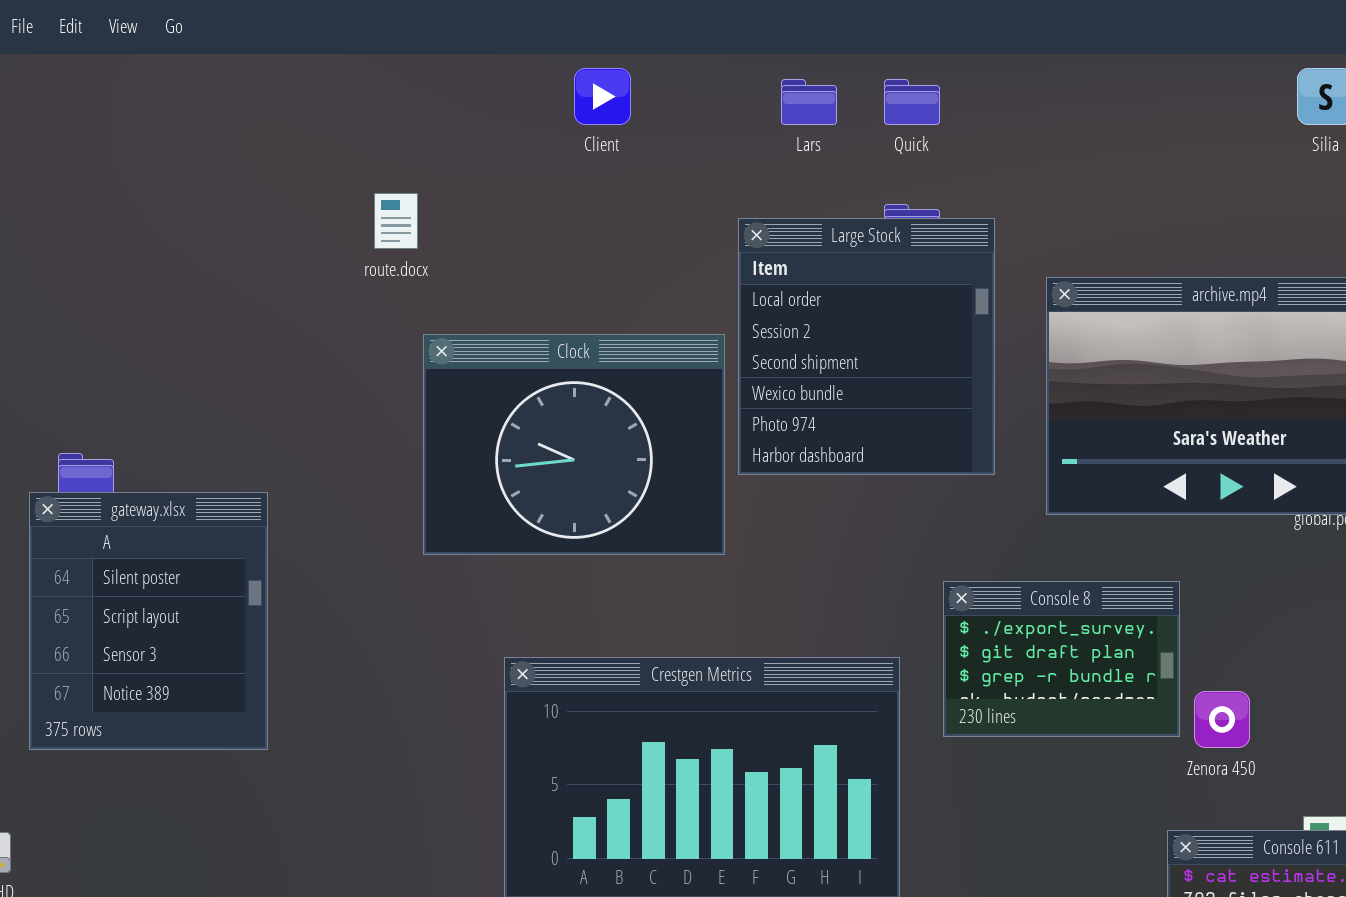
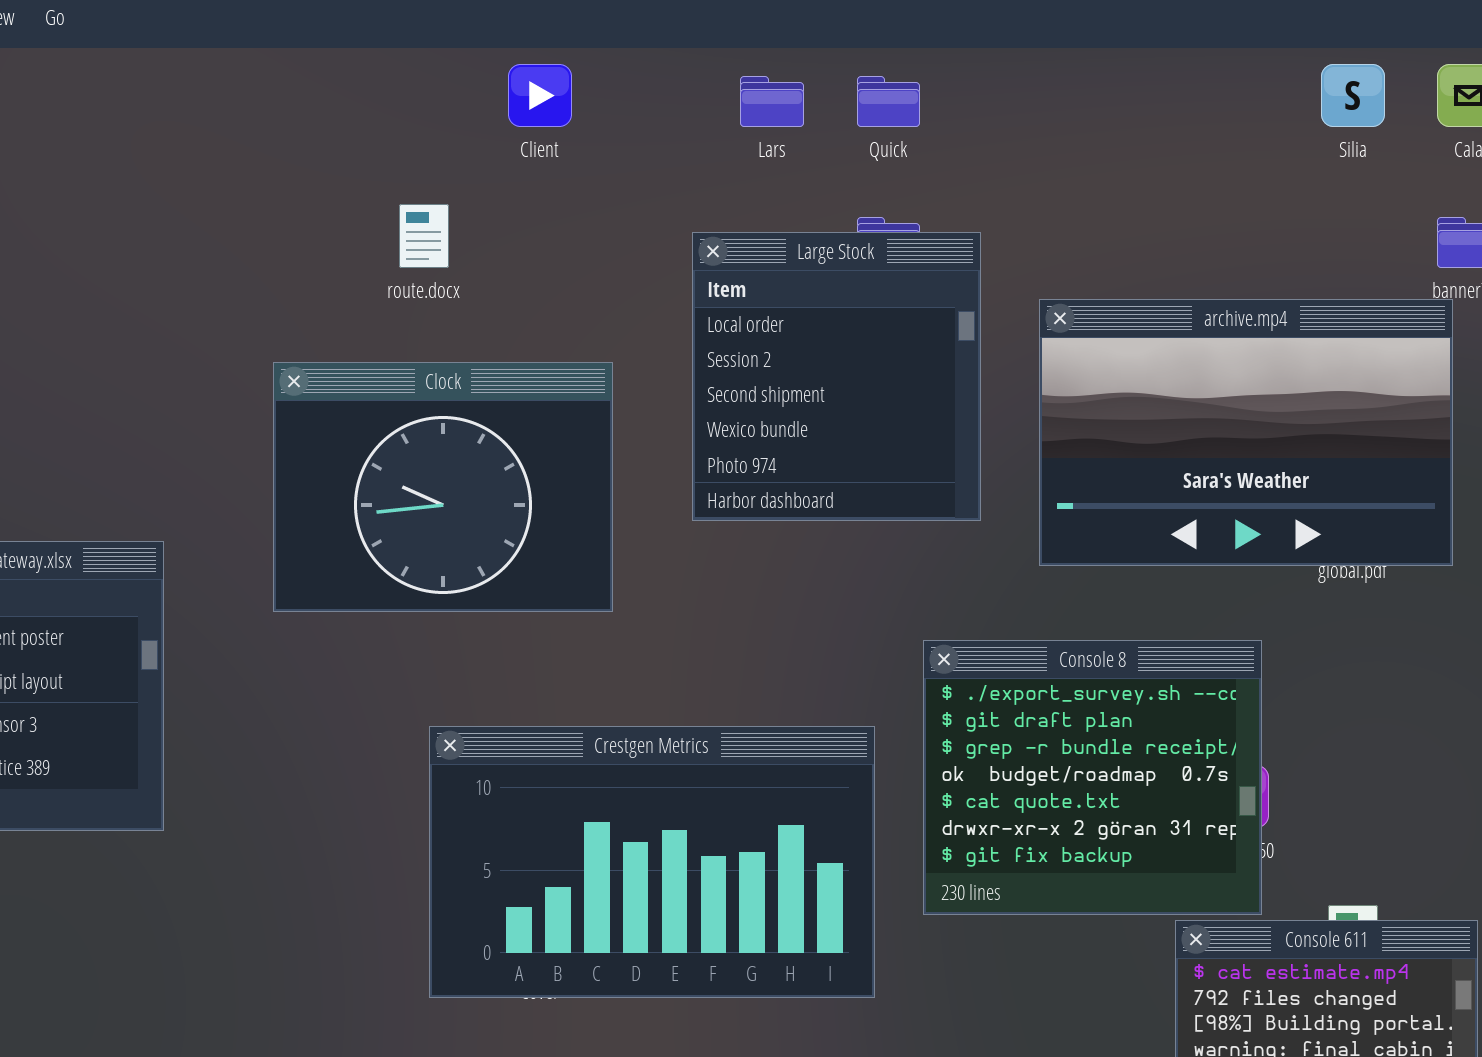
route.docx: [374,193,418,249] -> [399,204,449,268], moved
Clock: [423,334,725,555] -> [273,362,613,612], moved
Console 8: [943,581,1180,737] -> [923,640,1262,915], resized

